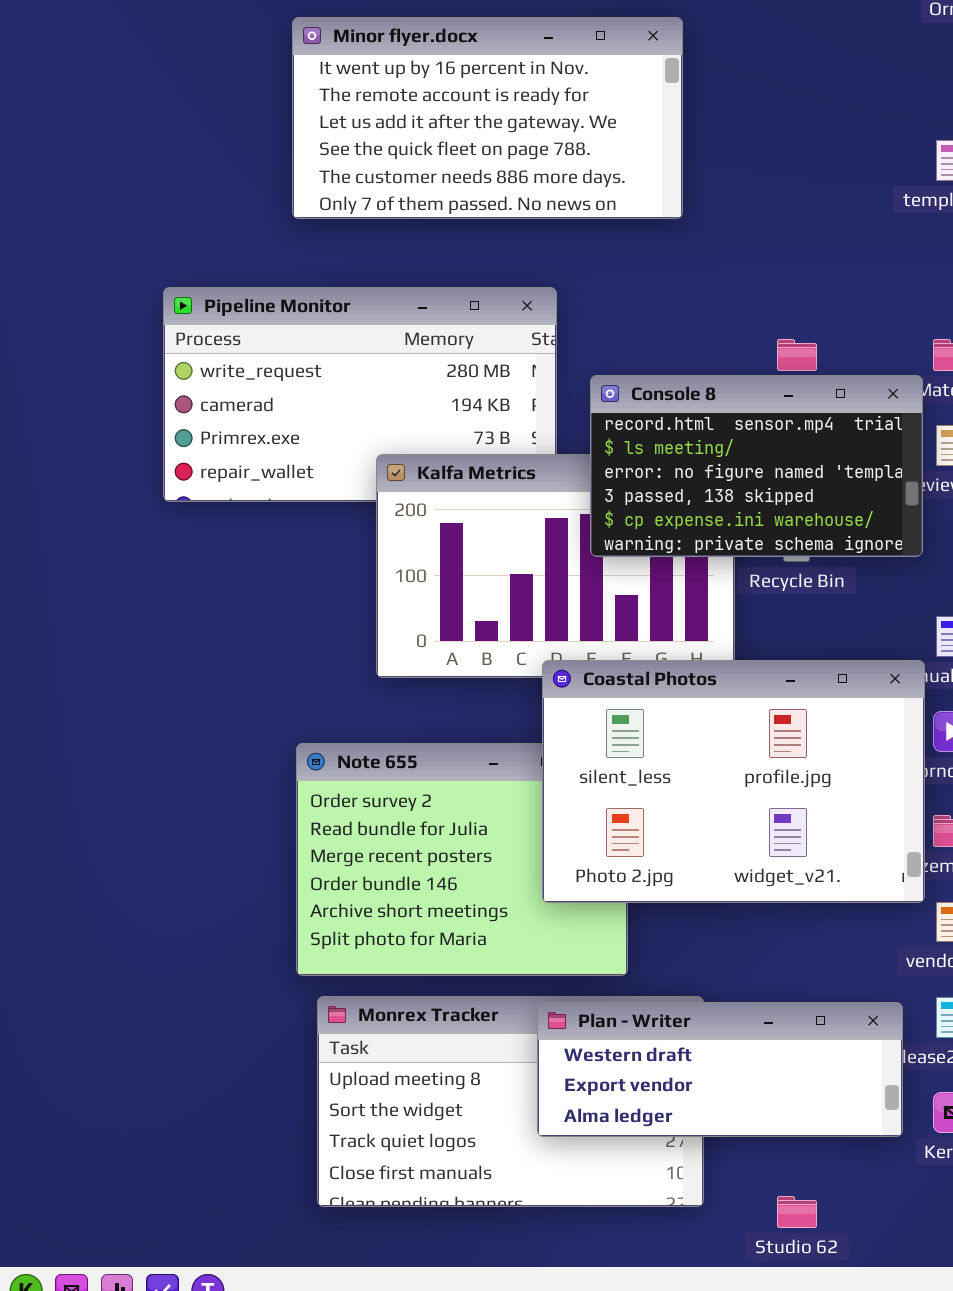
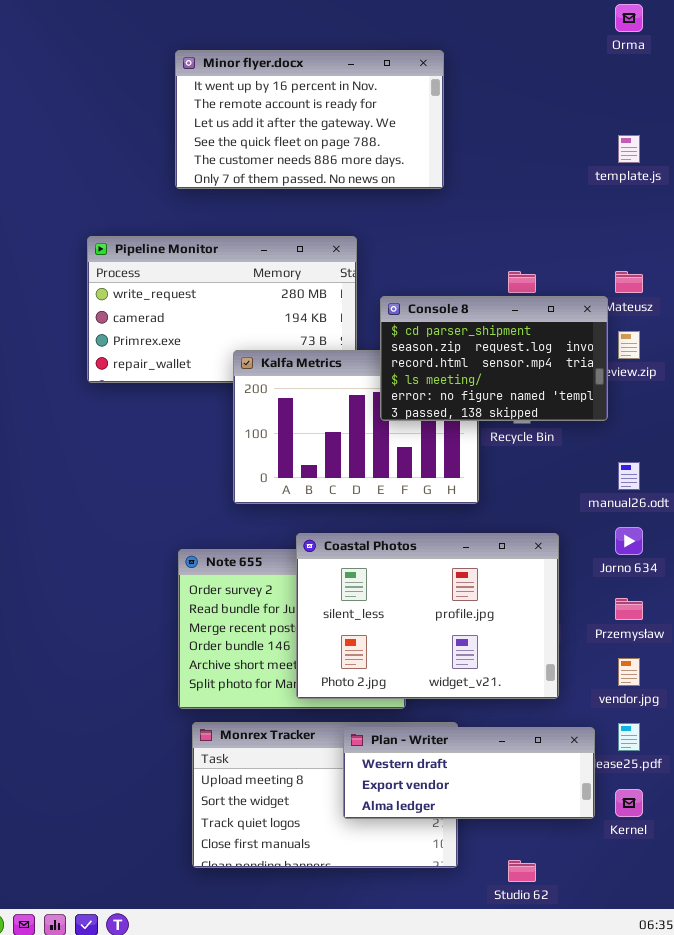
Console 8: [590,375,923,557] -> [380,296,608,421], scrolled up 2 rows
Coastal Photos: [542,660,925,903] -> [296,533,559,699], moved

